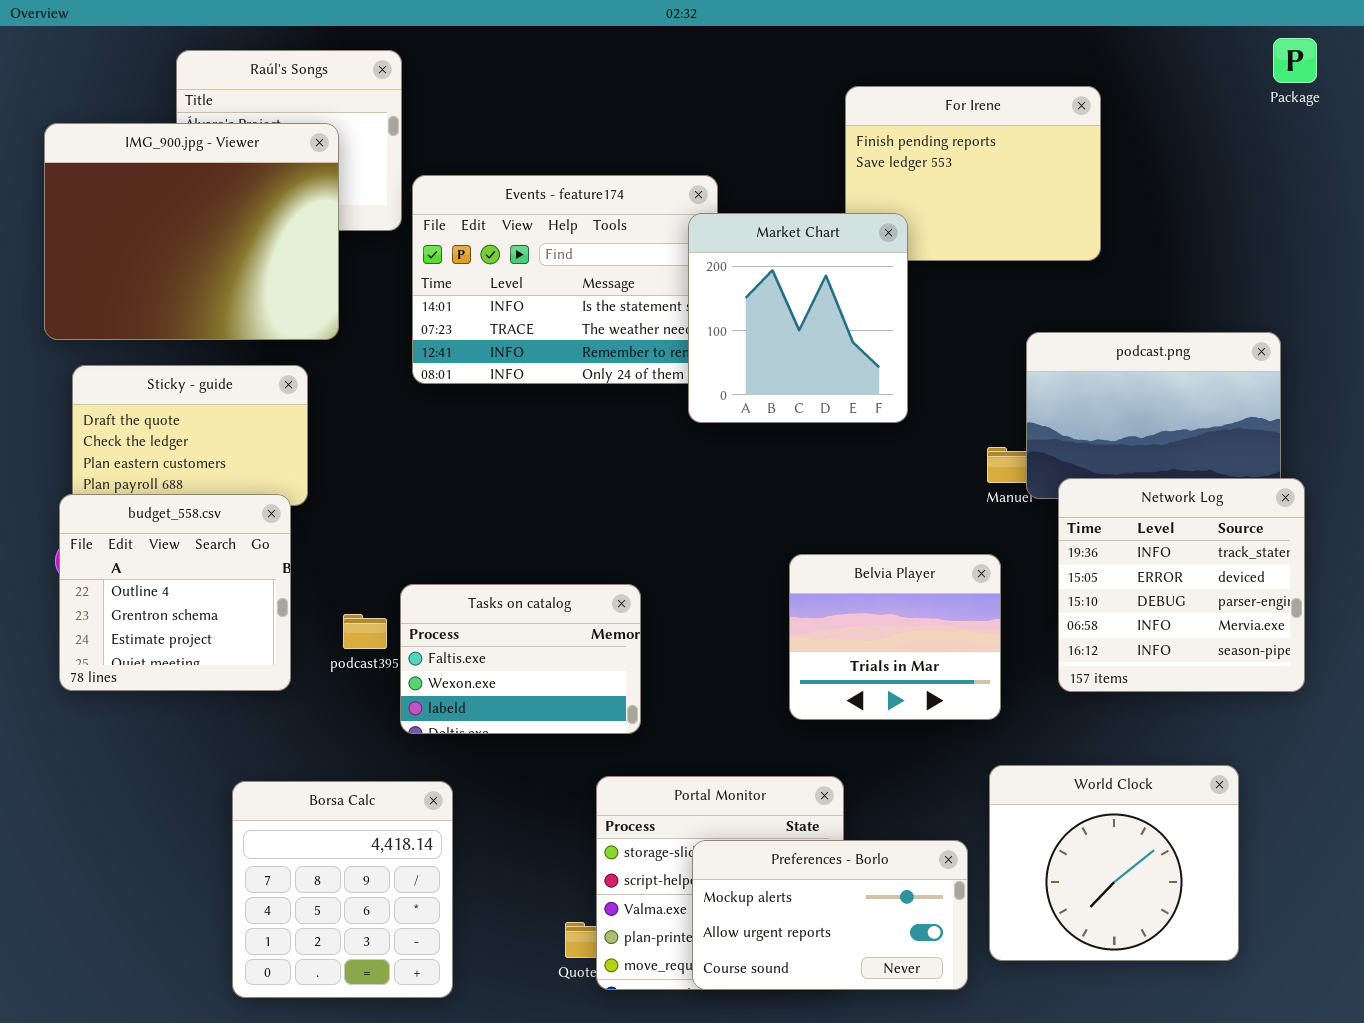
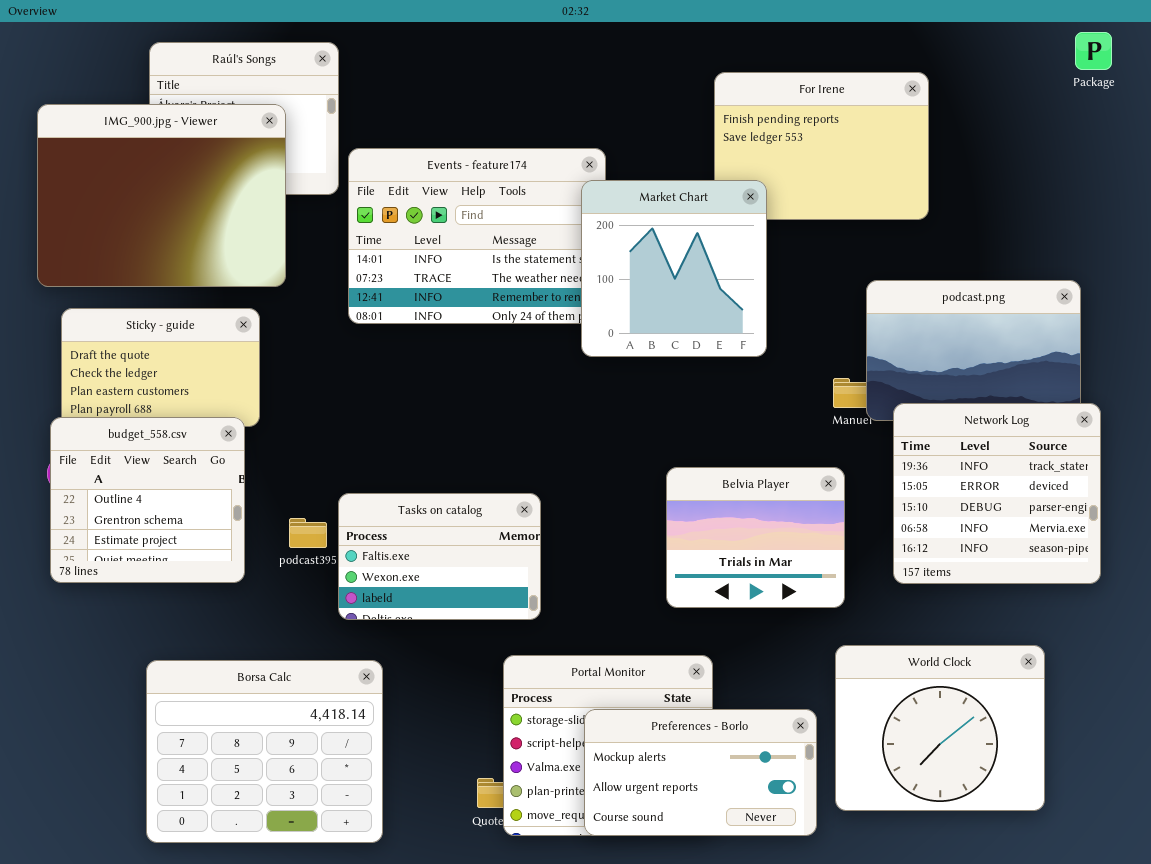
Borsa Calc: [232,781,453,998] -> [146,660,383,843], resized

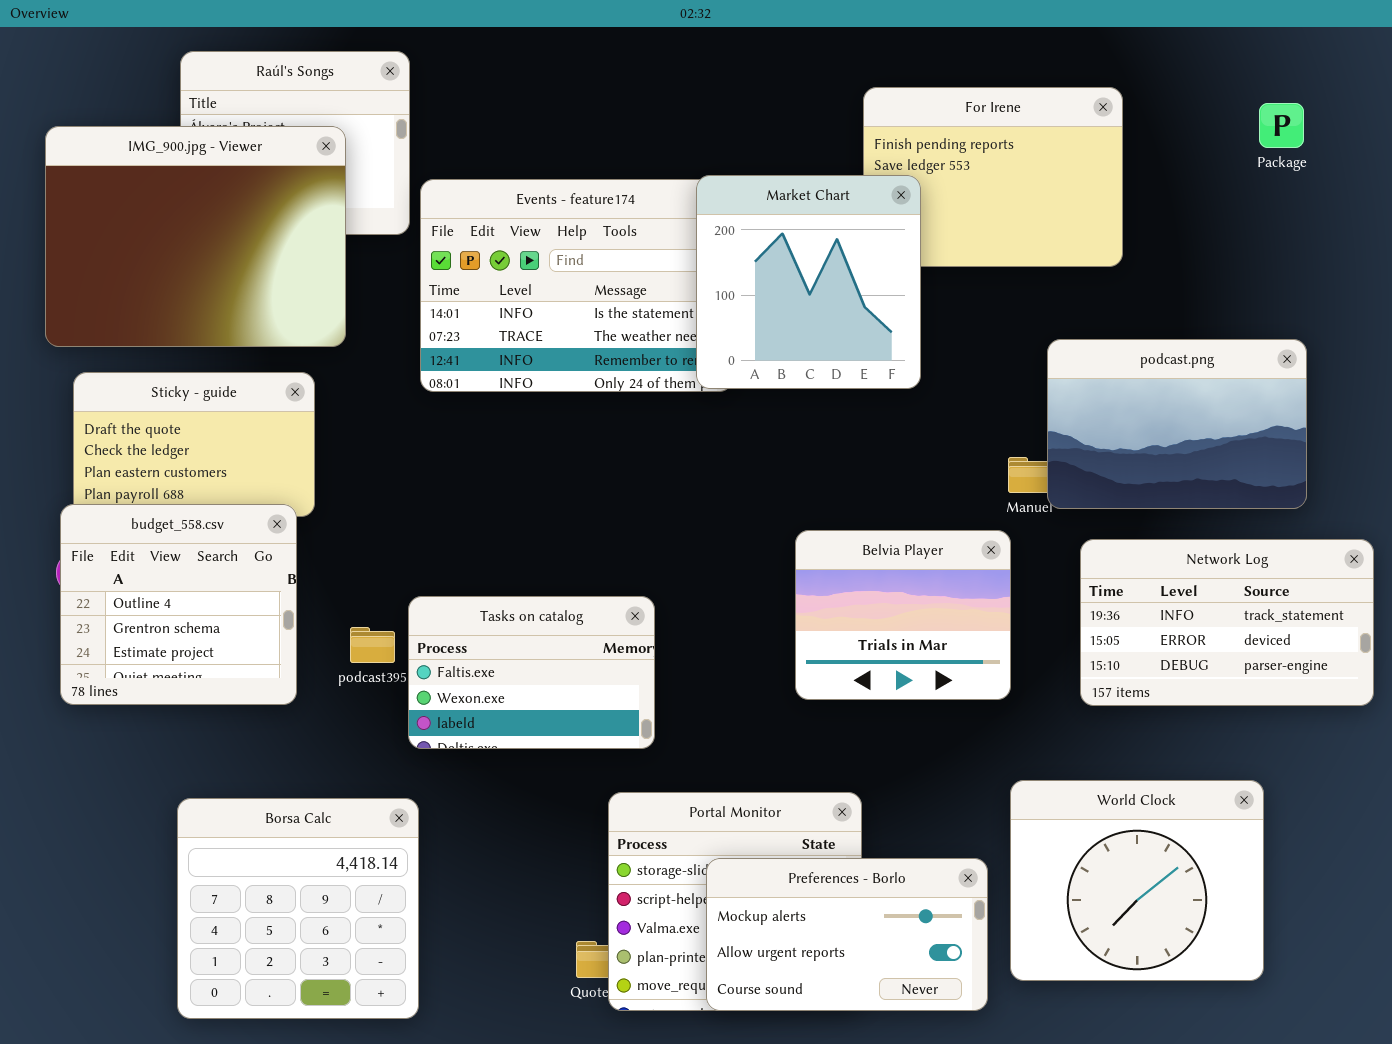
Package: [1075,32,1112,70] -> [1259,103,1304,148], moved
Market Chart: [581,180,767,357] -> [696,175,921,389], moved
Network Log: [893,403,1101,584] -> [1080,539,1374,706], resized
Belvia Player: [666,467,845,608] -> [795,530,1011,700], moved
Borsa Calc: [146,660,383,843] -> [177,798,419,1019], resized

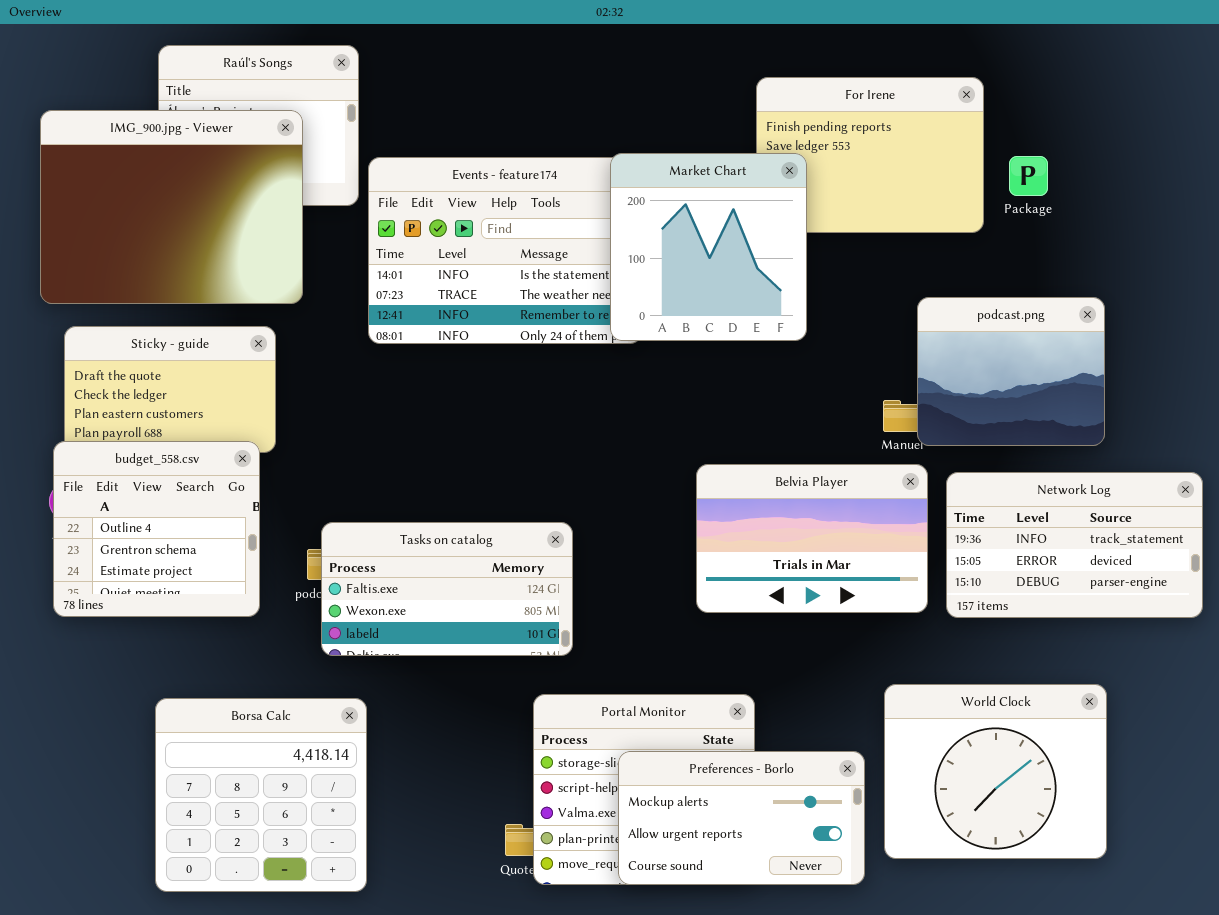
Package: [1259,103,1304,148] -> [1009,156,1048,196], moved
podcast.png: [1047,339,1307,509] -> [917,297,1105,446], resized
Belvia Player: [795,530,1011,700] -> [696,464,928,613], resized
Tasks on catalog: [408,596,655,749] -> [321,522,573,656], resized

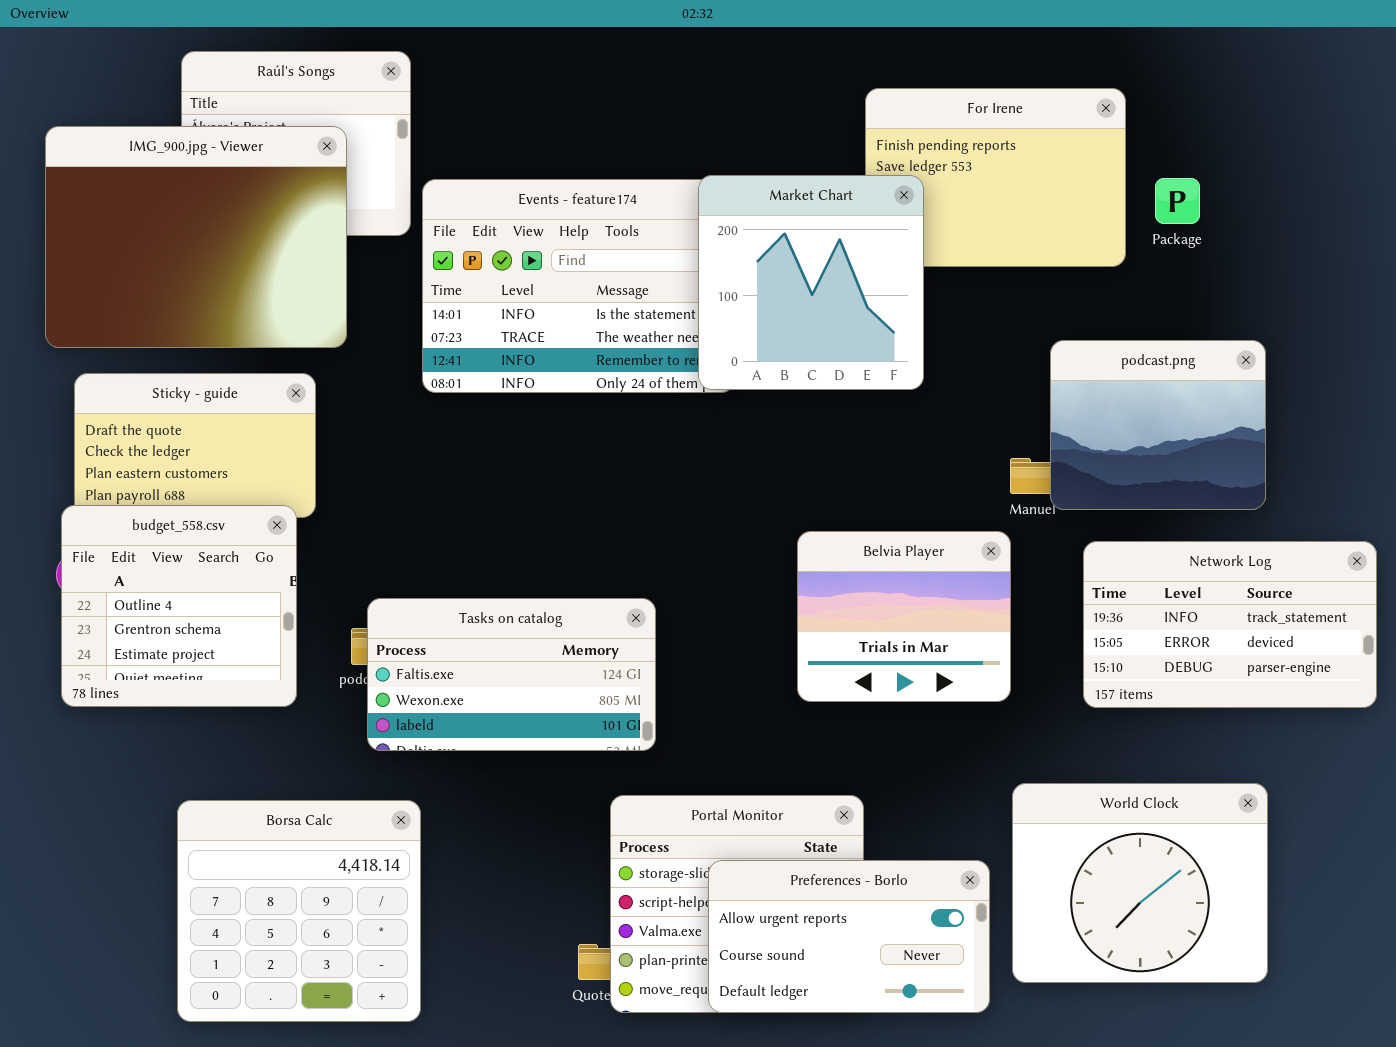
Belvia Player: [696,464,928,613] -> [797,531,1011,702], resized
Preferences - Borlo: [618,751,865,885] -> [708,860,990,1013], scrolled down 1 row

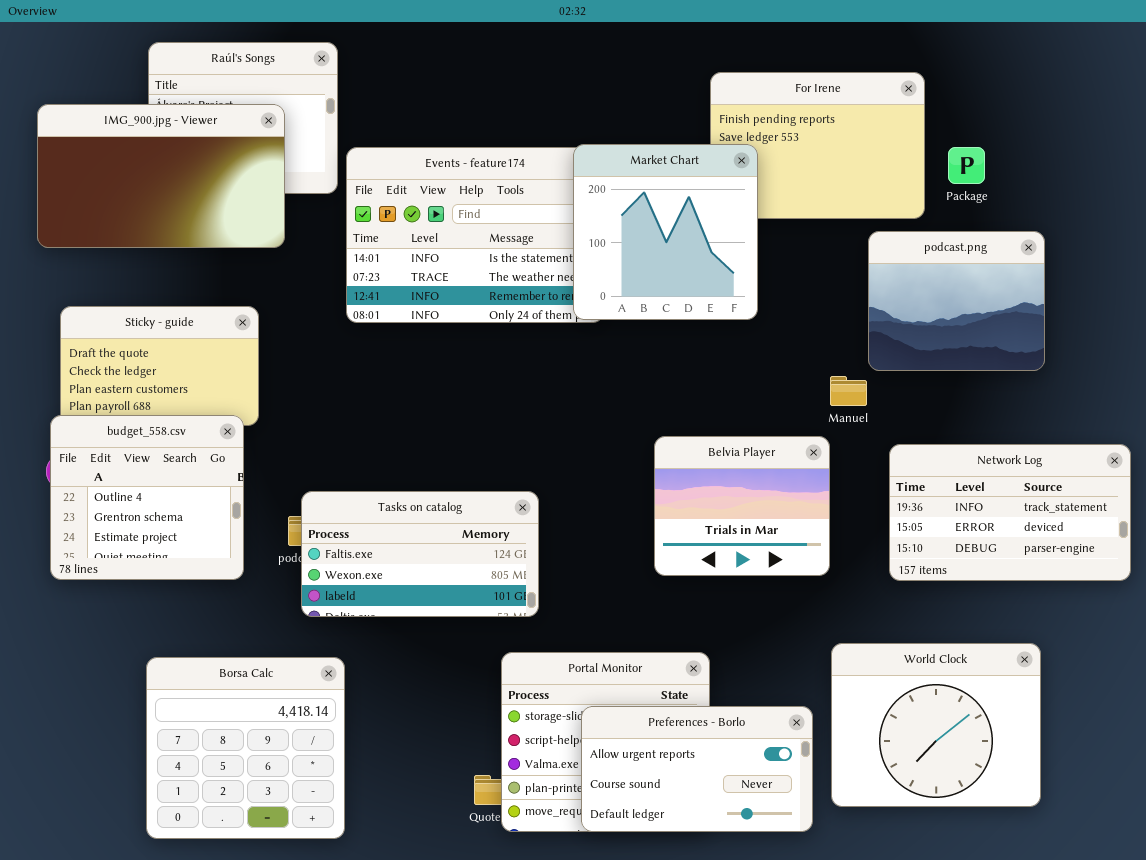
IMG_900.jpg - Viewer: [45,126,347,348] -> [37,104,285,248], resized
podcast.png: [1050,340,1266,510] -> [868,231,1045,371], moved

